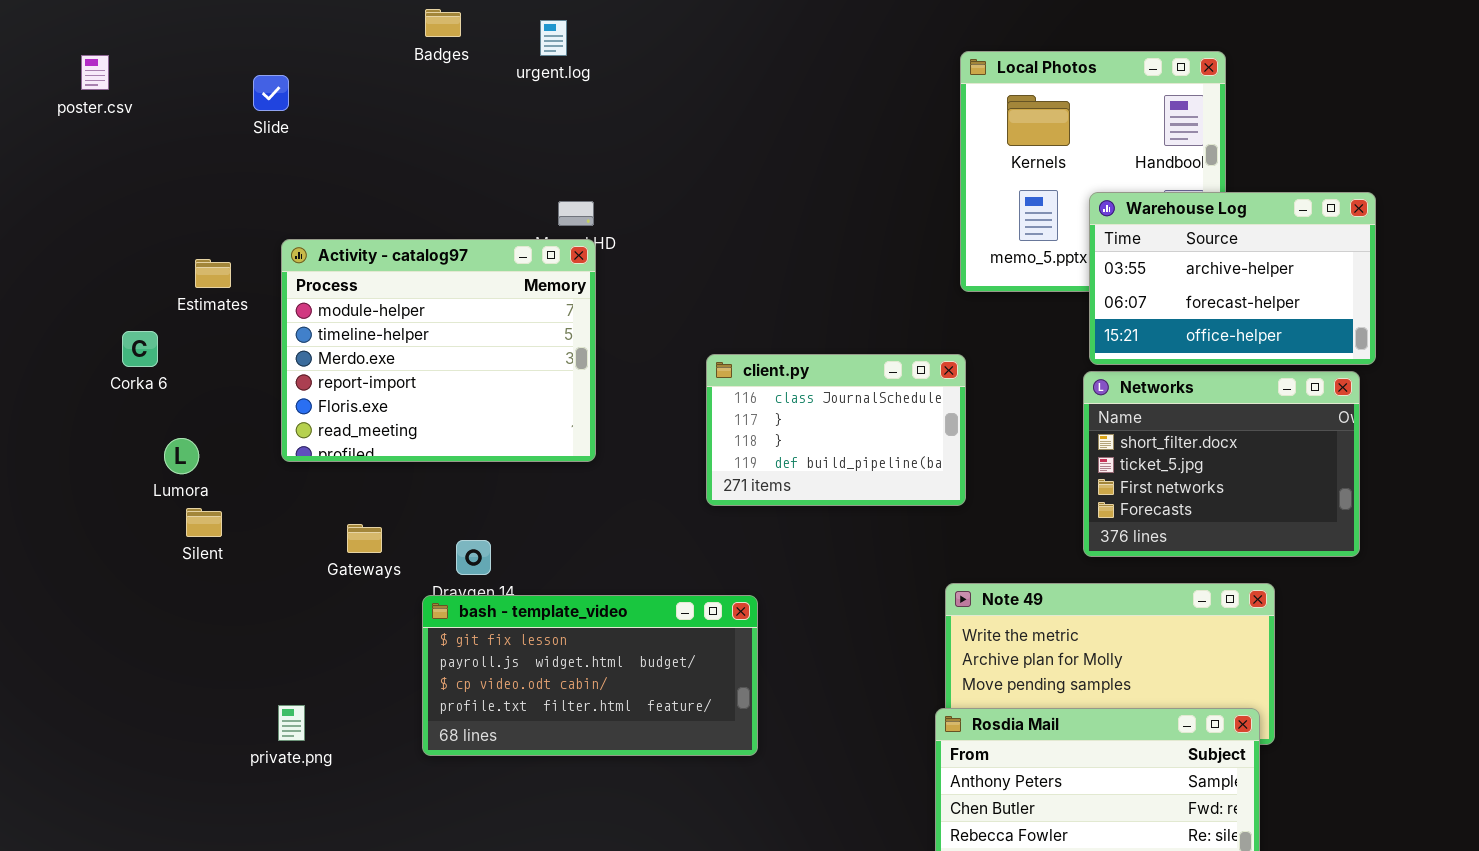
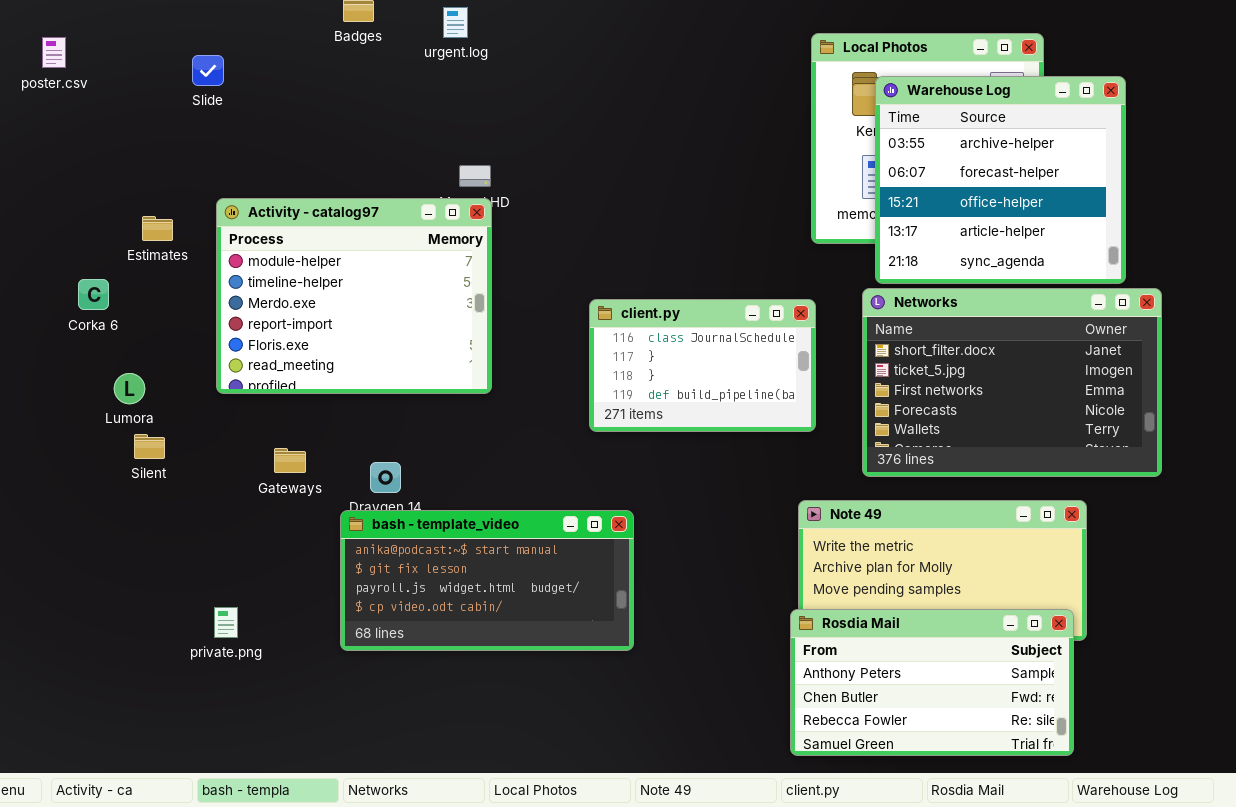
Warehouse Log: [1089,192,1376,365] -> [875,76,1126,284], moved, resized
Networks: [1083,371,1360,557] -> [862,288,1162,477], resized
bash - template_video: [422,595,758,756] -> [340,510,634,651], scrolled up 1 row

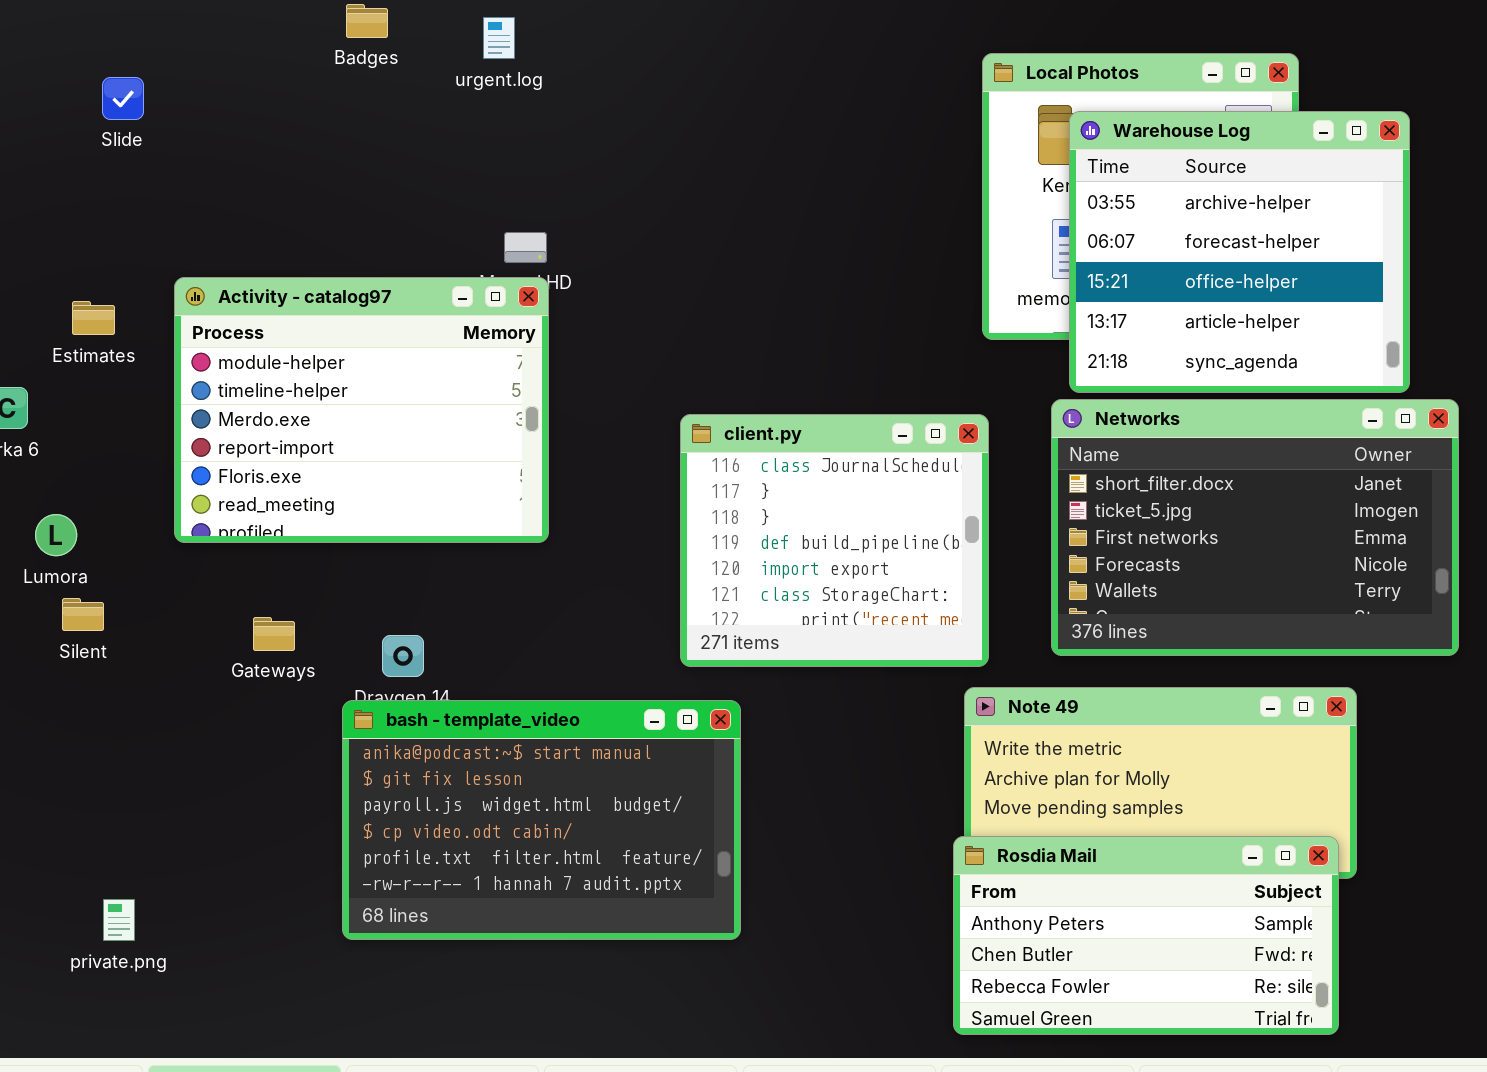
Slide: [192,55,224,86] -> [102,77,144,120], moved
client.py: [589,299,816,432] -> [680,414,989,667], resized
bash - template_video: [340,510,634,651] -> [342,700,741,940], resized
private.png: [214,607,238,638] -> [103,899,135,941], moved

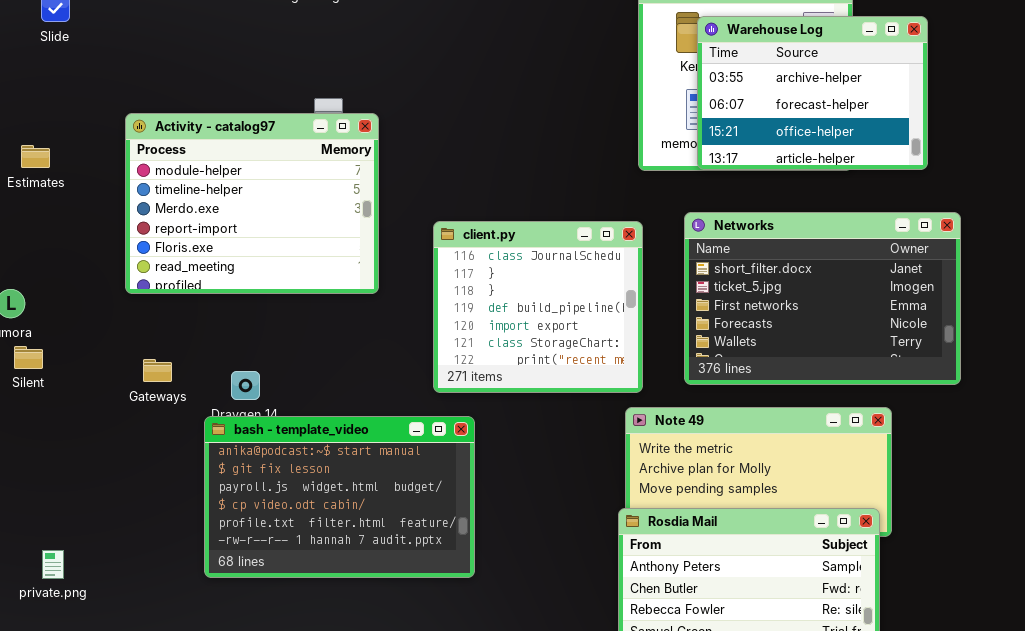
Warehouse Log: [1069,111,1410,393] -> [697,16,928,170], resized
Activity - catalog97: [174,277,549,543] -> [125,113,379,294], moved

